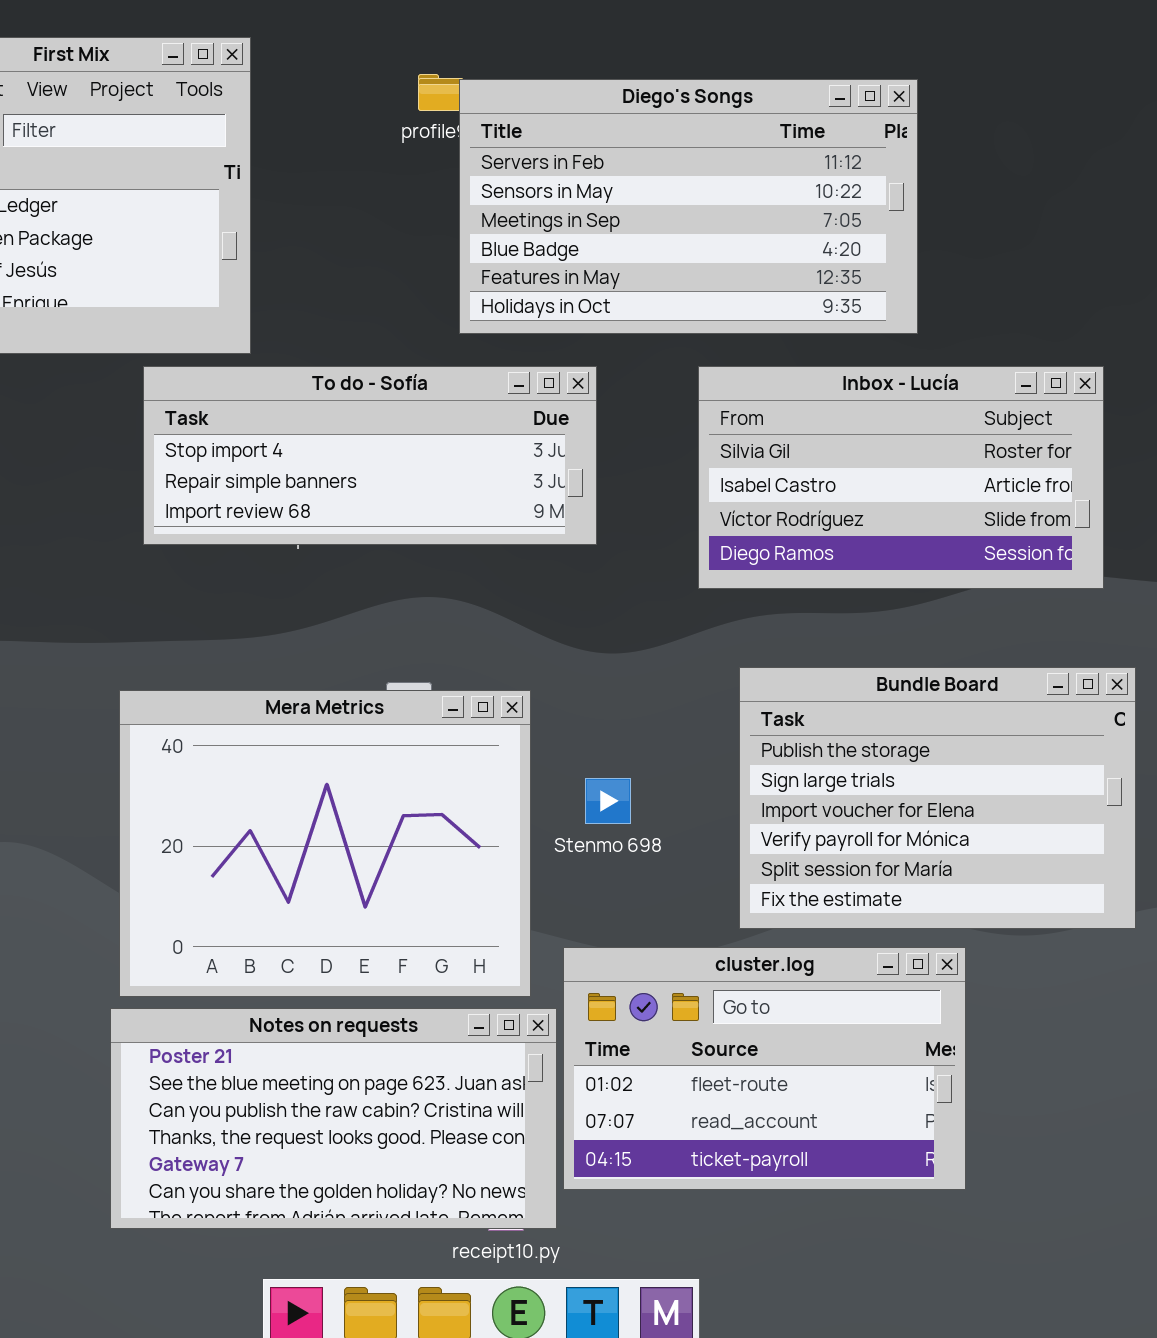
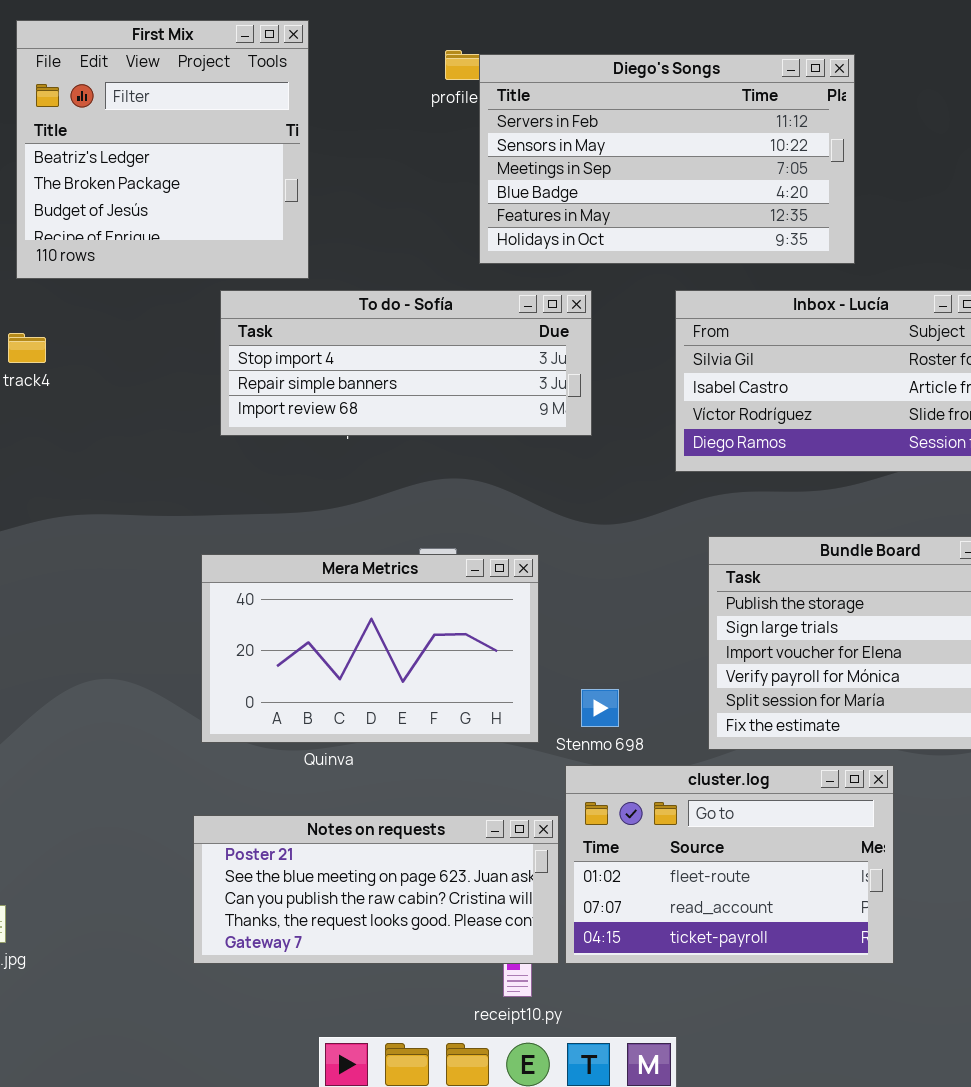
Mera Metrics: [119,690,531,997] -> [201,554,539,743], resized
Stenmo 698: [585,778,631,824] -> [581,689,619,727], moved
Notes on requests: [110,1008,557,1229] -> [193,815,559,964], resized

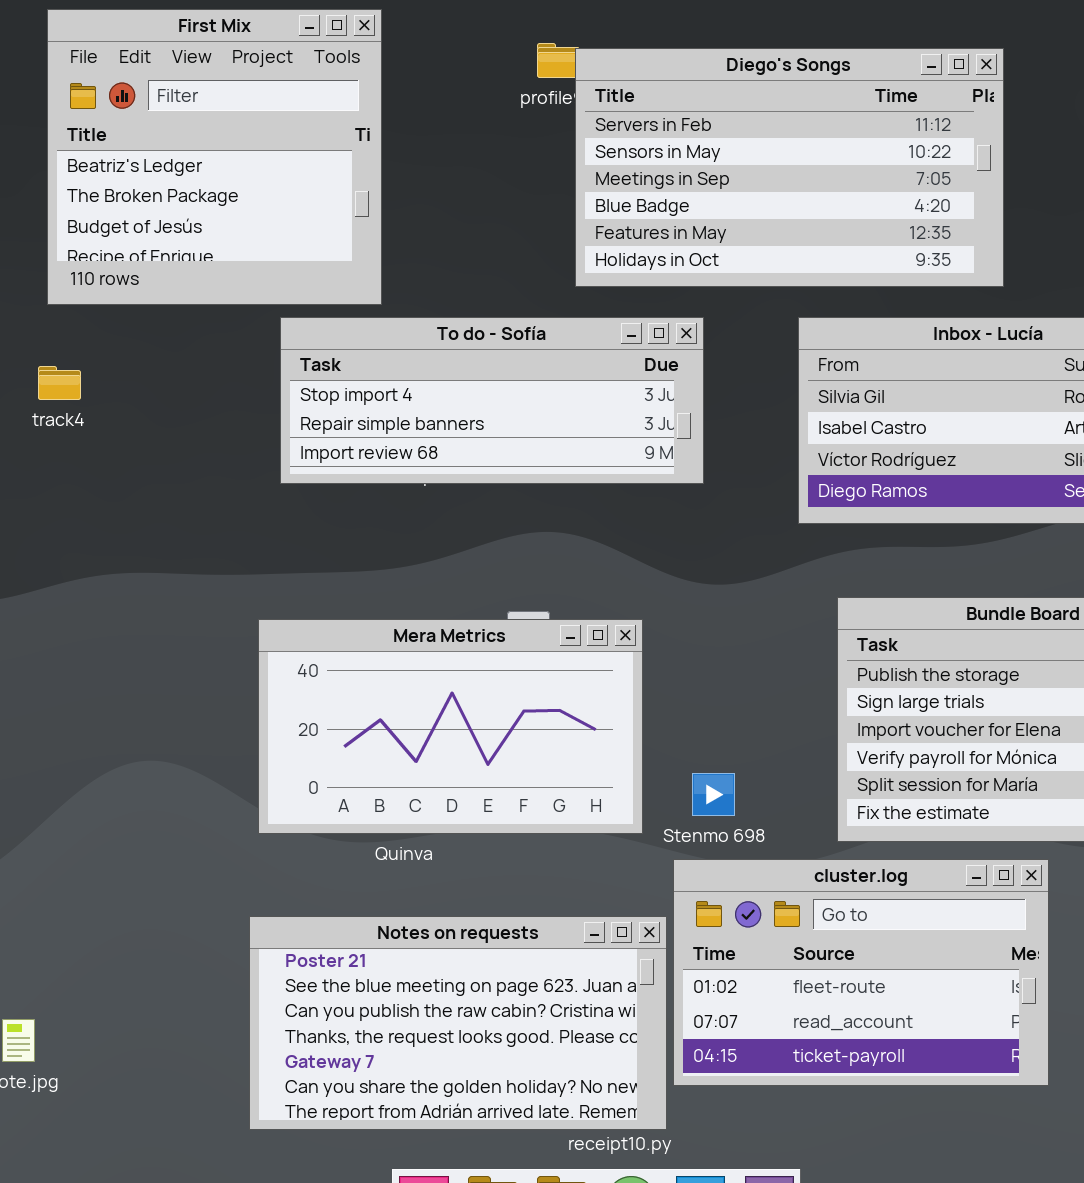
Notes on requests: [193,815,559,964] -> [249,916,667,1130], resized

